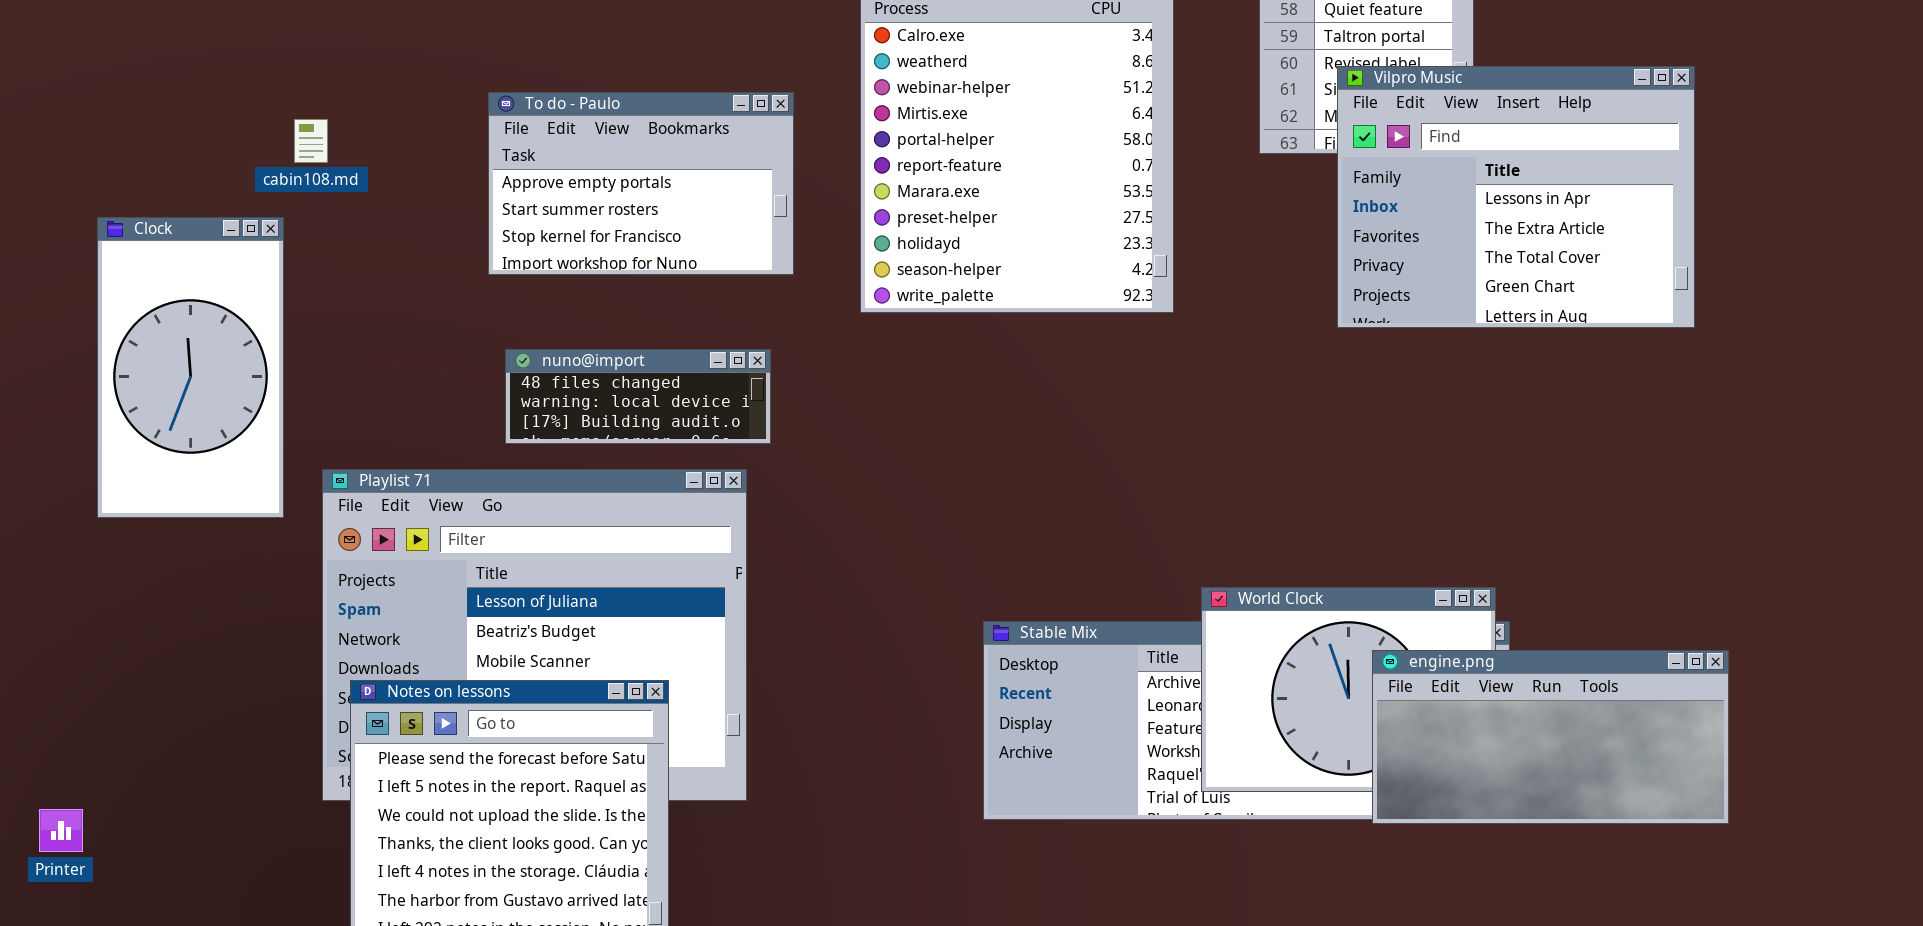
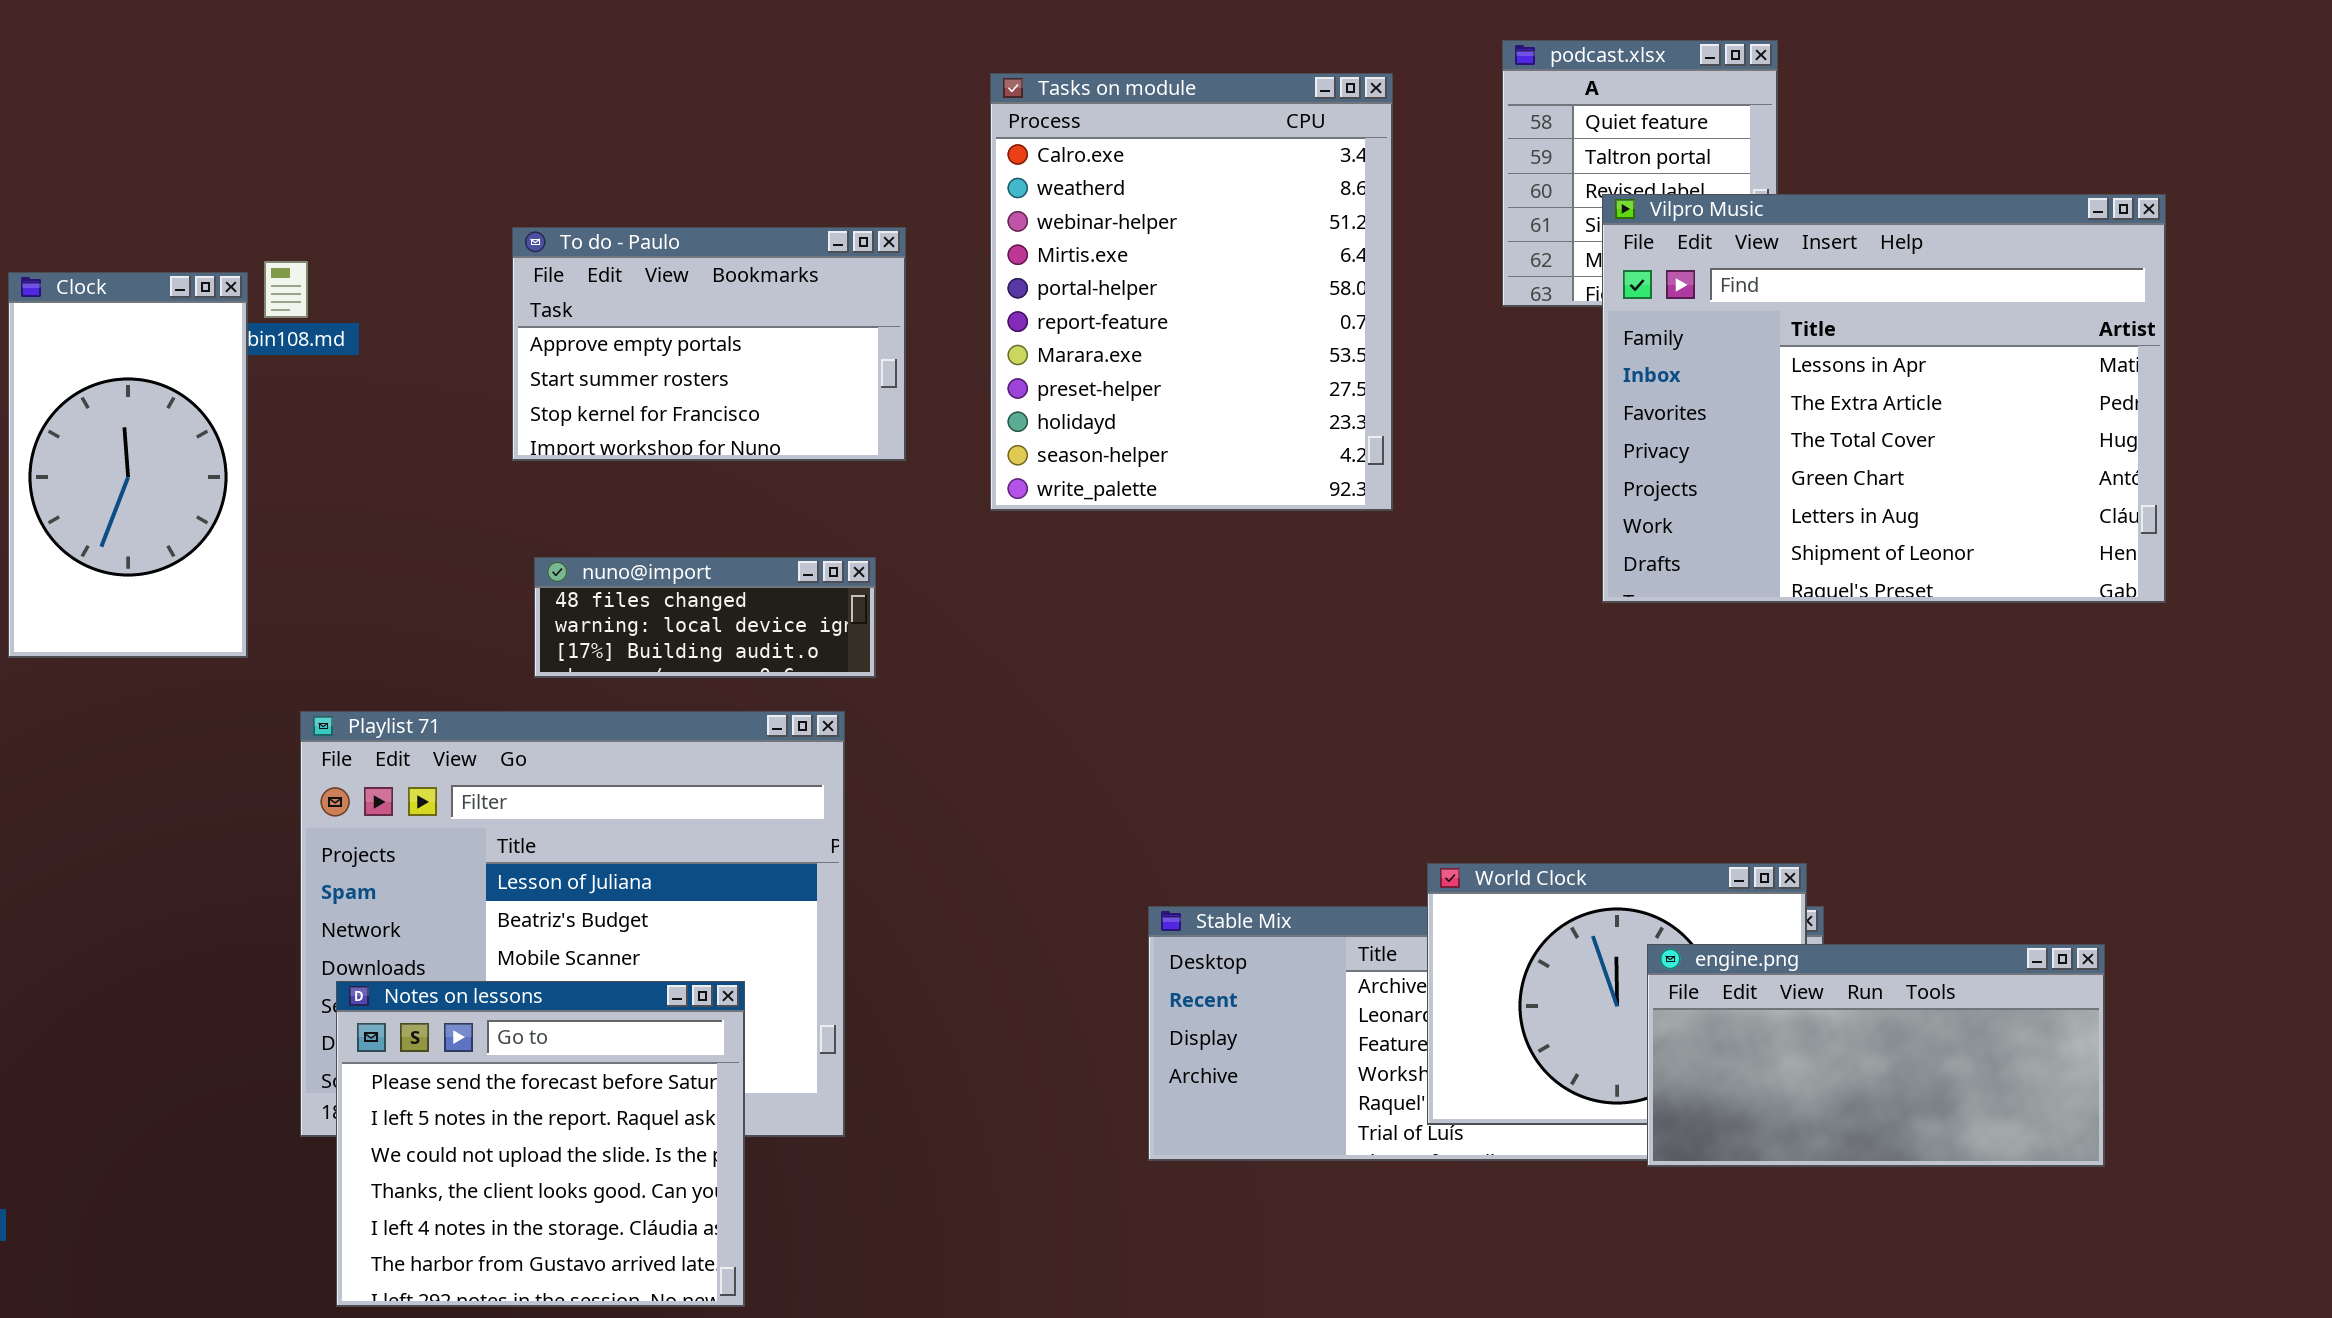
Vilpro Music: [1337,66,1695,328] -> [1602,194,2166,603], resized
Clock: [97,217,284,518] -> [8,272,248,658], moved

